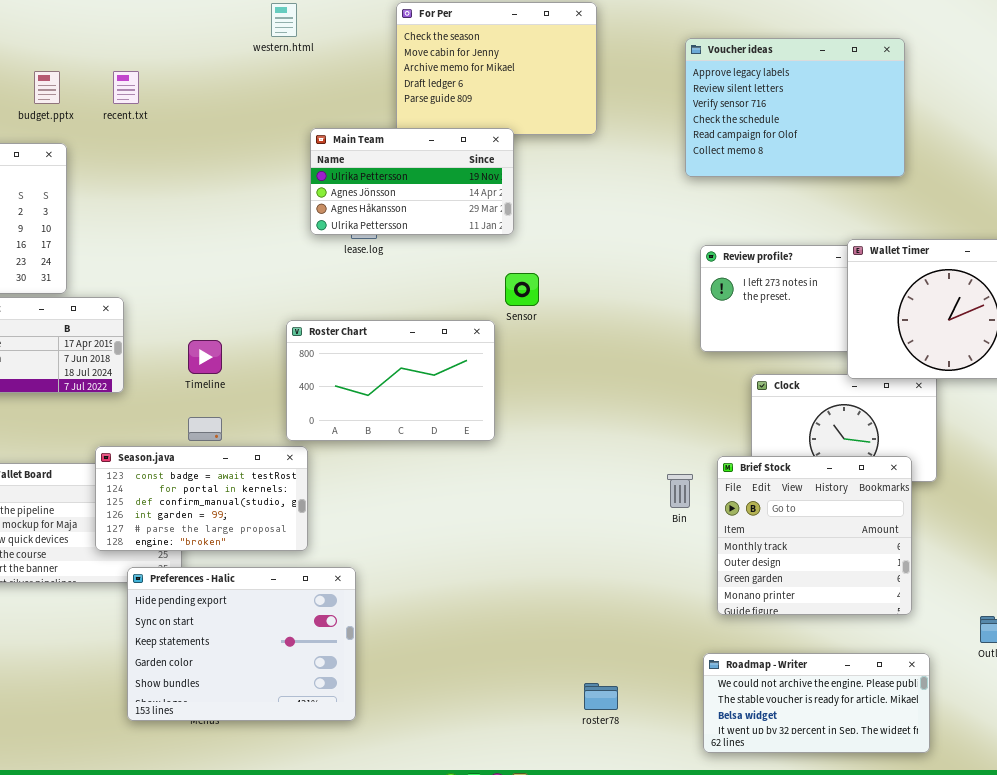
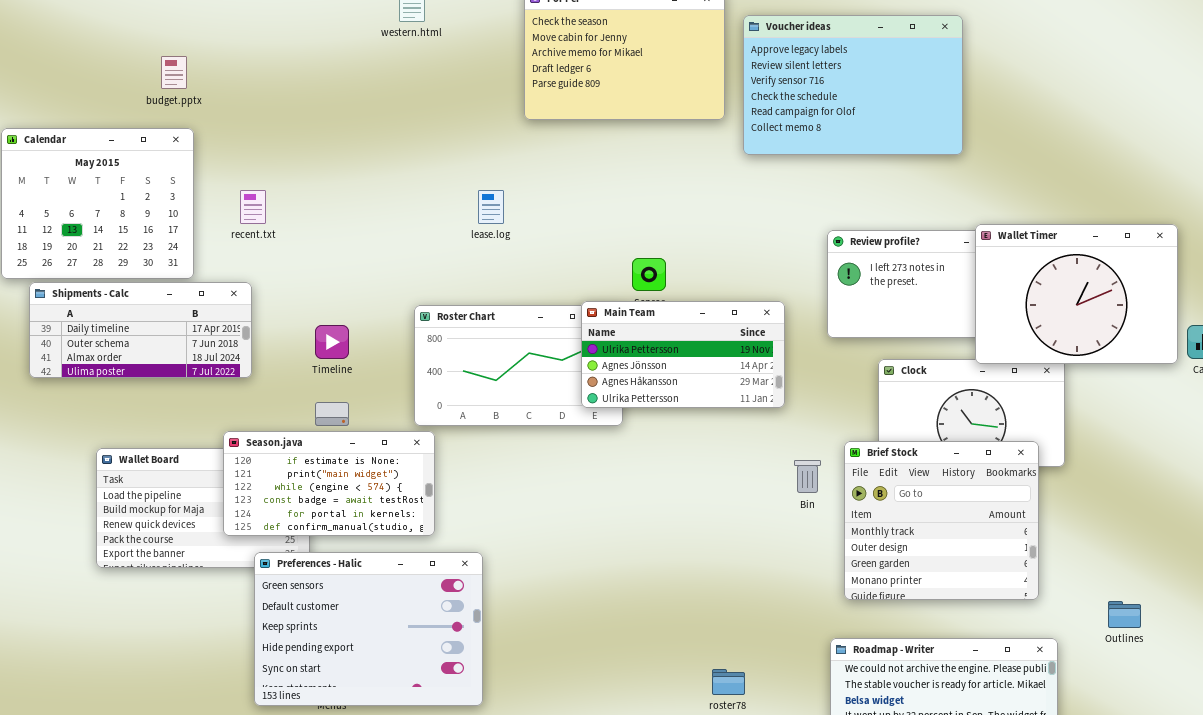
Voucher ideas: [685,38,905,177] -> [743,15,963,155], moved
recent.txt: [113,71,139,104] -> [240,190,266,224], moved
Main Team: [310,128,514,235] -> [581,301,785,408], moved
Season.java: [95,446,308,551] -> [223,431,435,536], scrolled up 3 rows
Preferences - Halic: [127,567,356,721] -> [254,552,483,706], scrolled up 3 rows

